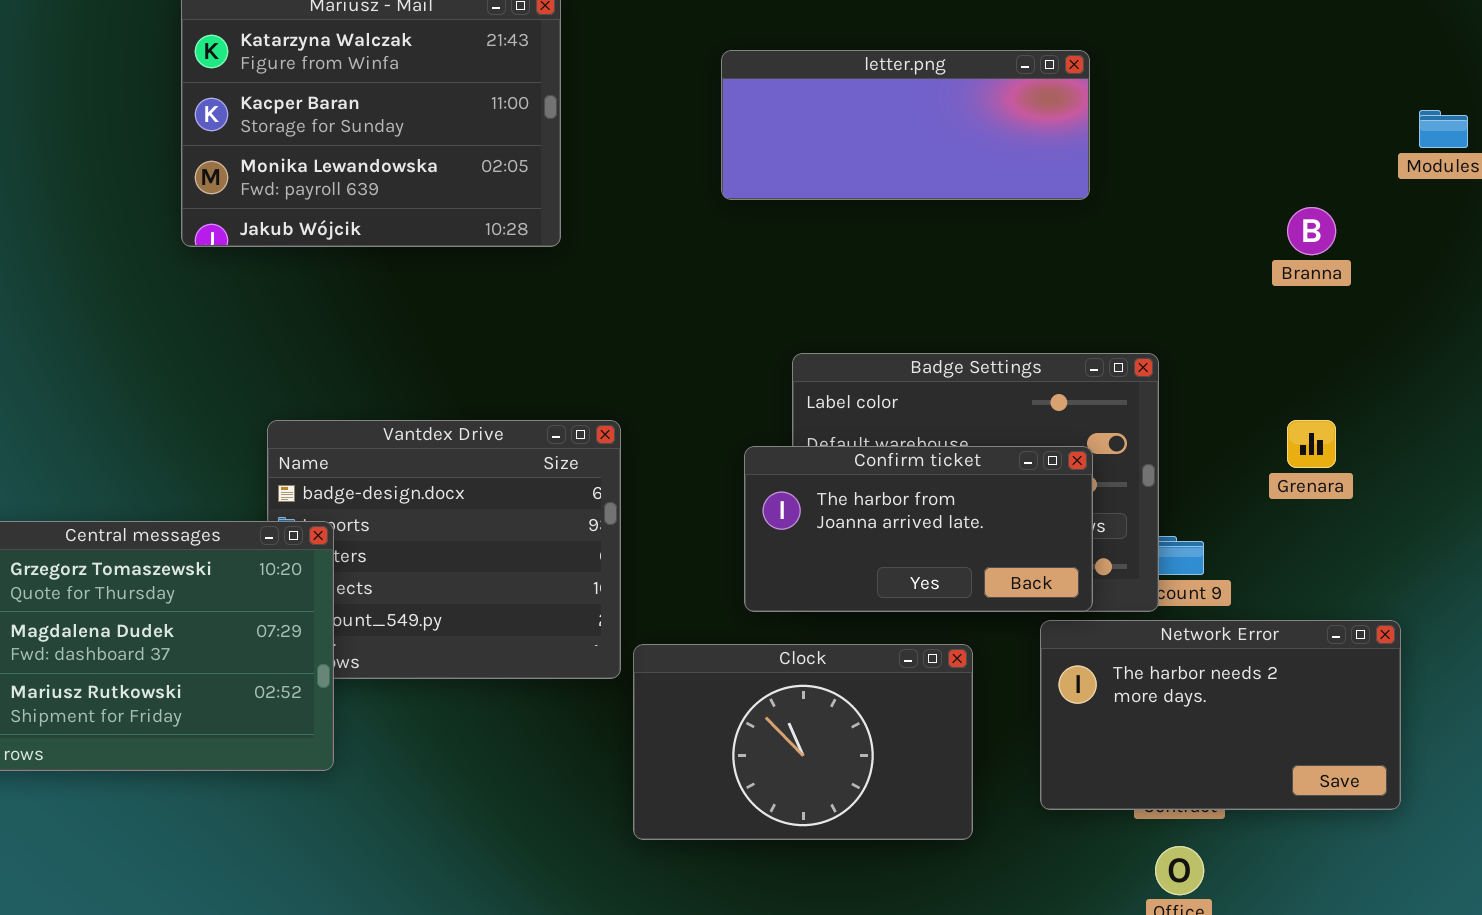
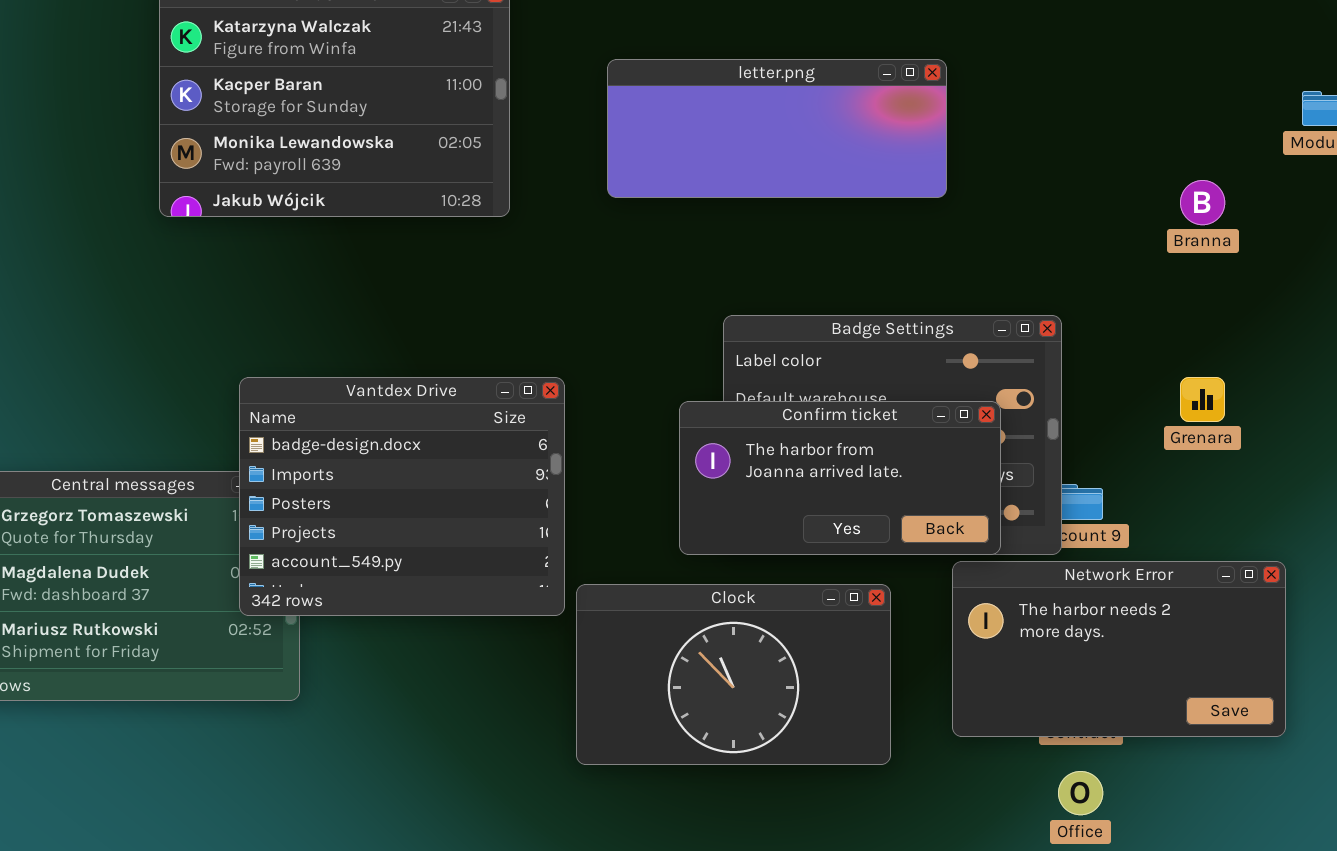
letter.png: [721,50,1090,200] -> [607,59,947,198], moved
Vantdex Drive: [267,420,621,679] -> [239,377,565,616], raised

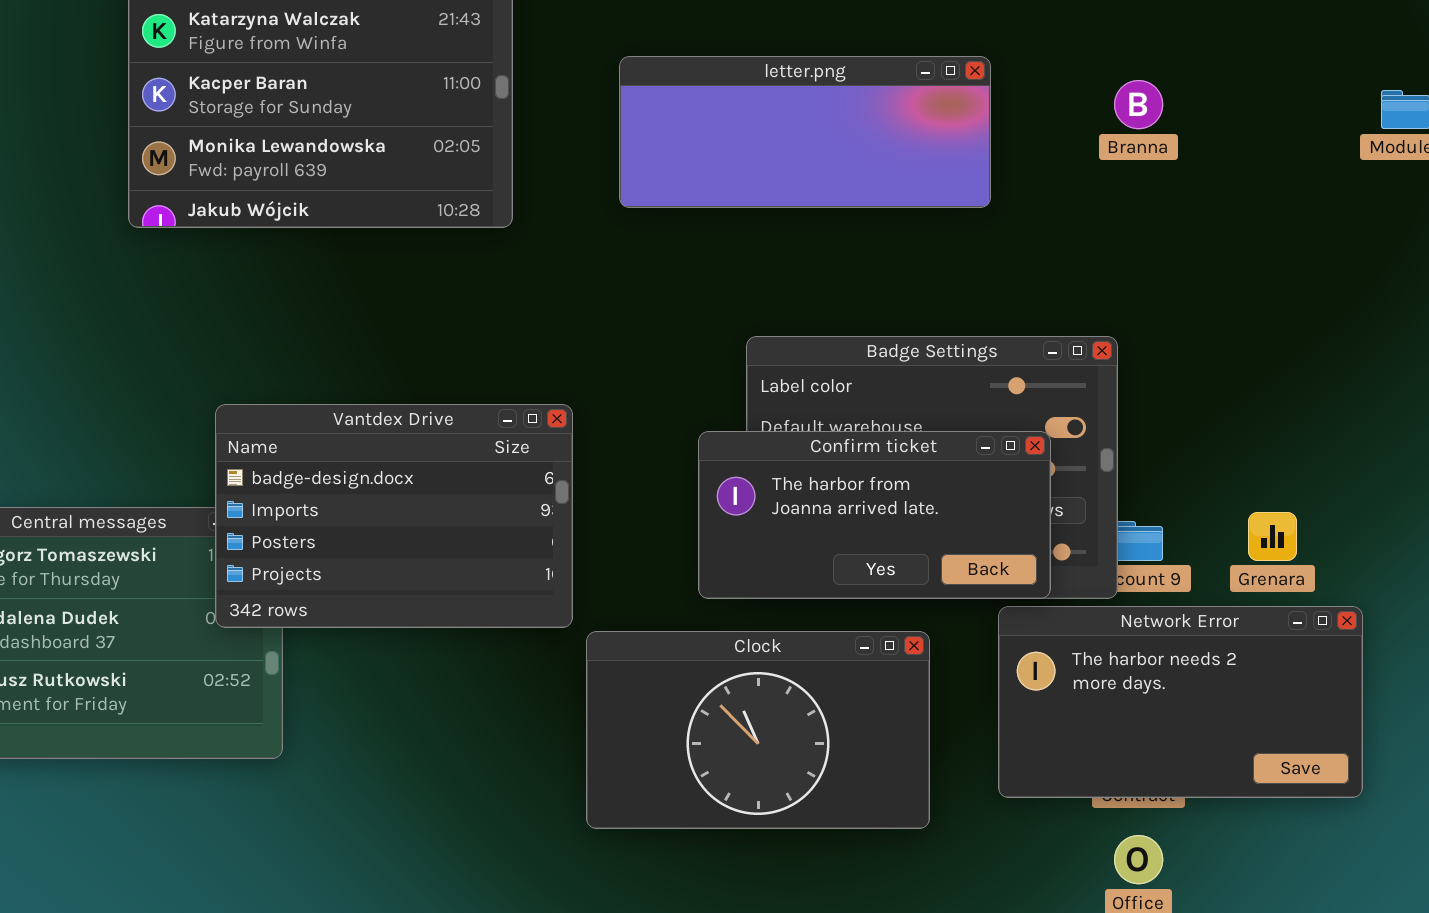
Branna: [1180,180,1225,225] -> [1114,80,1163,129], moved
Vantdex Drive: [239,377,565,616] -> [215,404,573,628], resized
Grenara: [1180,377,1225,422] -> [1248,512,1297,561], moved

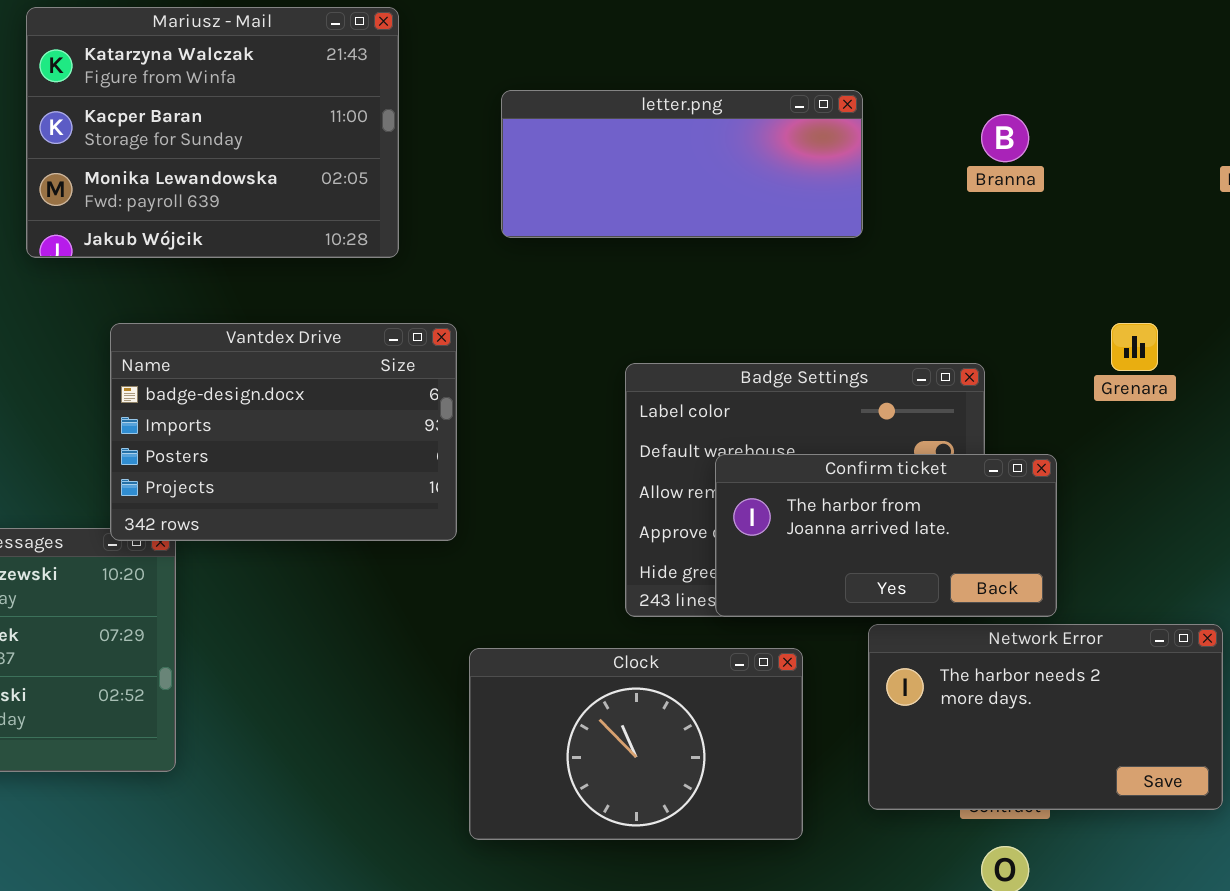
Vantdex Drive: [215,404,573,628] -> [110,323,457,541], moved
Confirm ticket: [698,431,1051,599] -> [715,454,1057,617], moved
Grenara: [1248,512,1297,561] -> [1111,323,1158,371], moved

